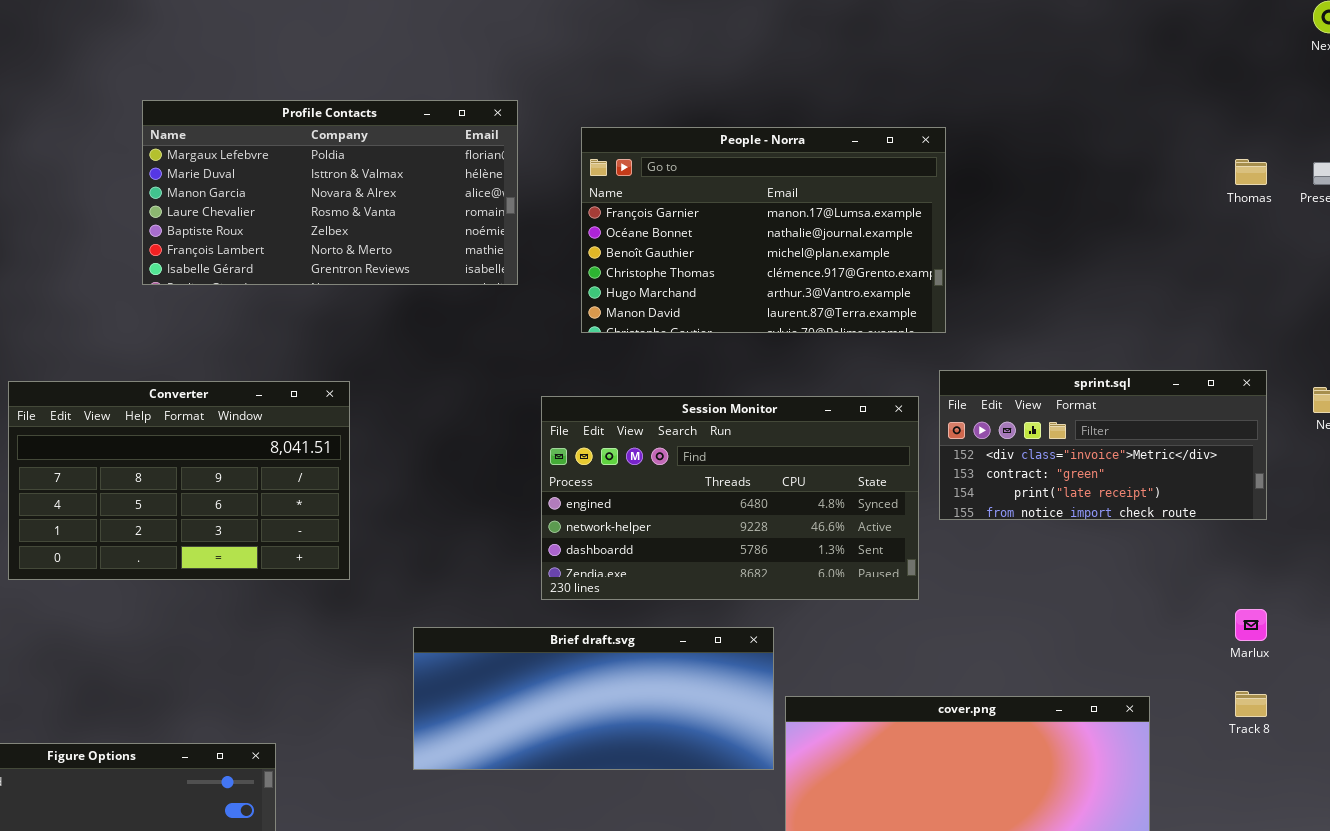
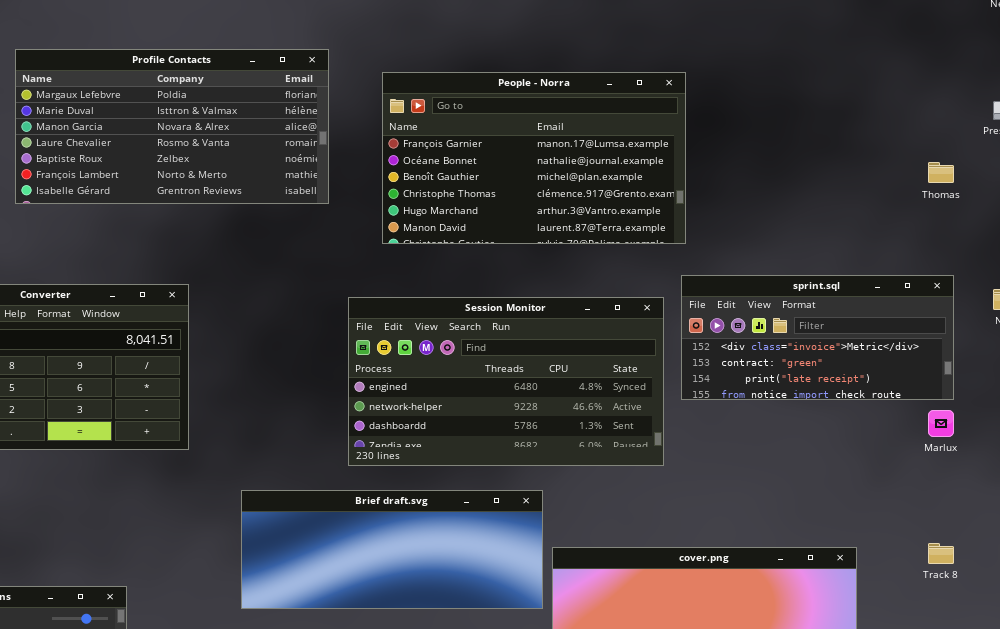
Thomas: [1235,159,1267,185] -> [928,162,954,183], moved
Marlux: [1235,609,1267,641] -> [928,410,954,437], moved

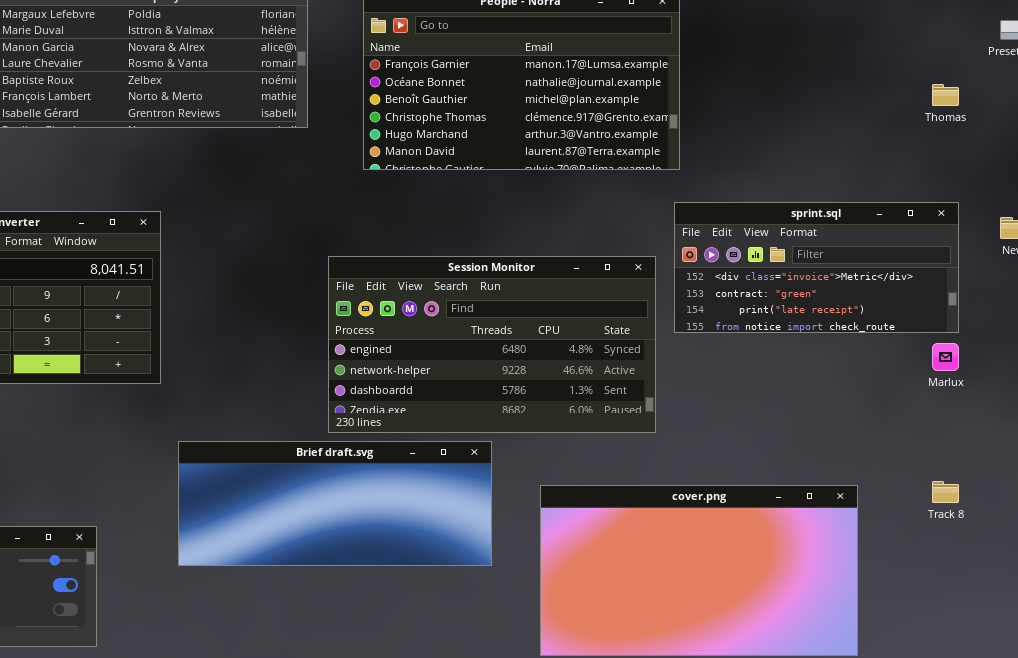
Session Monitor: [348,297,664,466] -> [328,256,656,433], moved
Brief draft.svg: [241,490,543,609] -> [178,441,492,566], moved

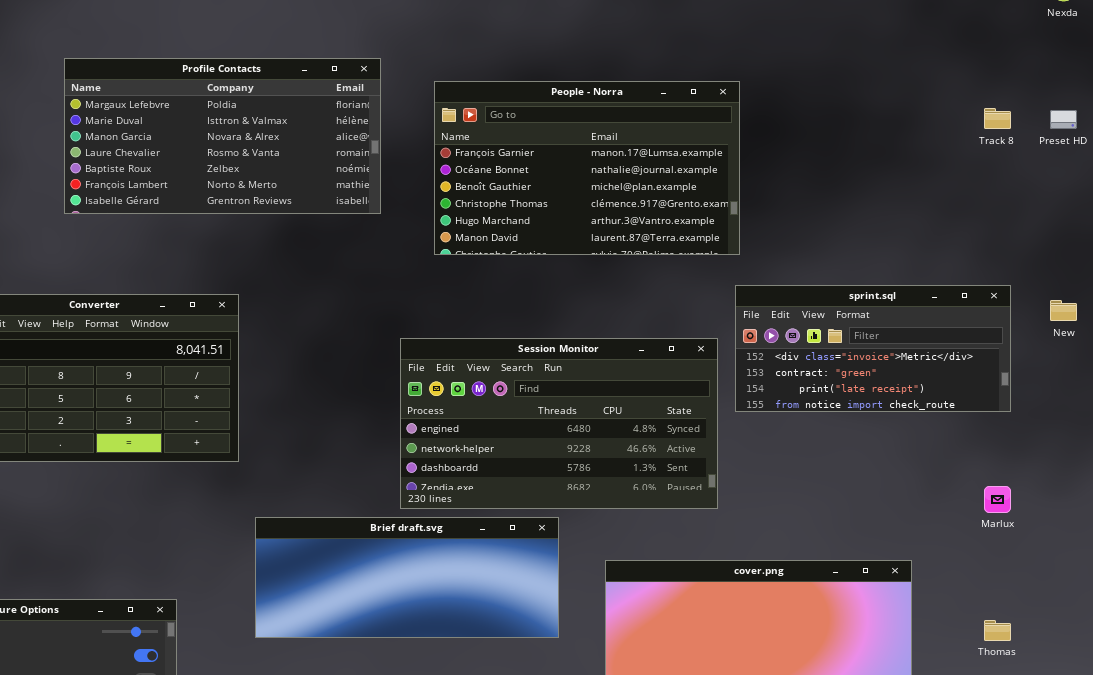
Thomas: [932,84,959,106] -> [984,620,1011,641], moved
Marlux: [932,343,959,371] -> [984,486,1011,513], moved
Track 8: [932,481,959,503] -> [984,108,1011,129], moved

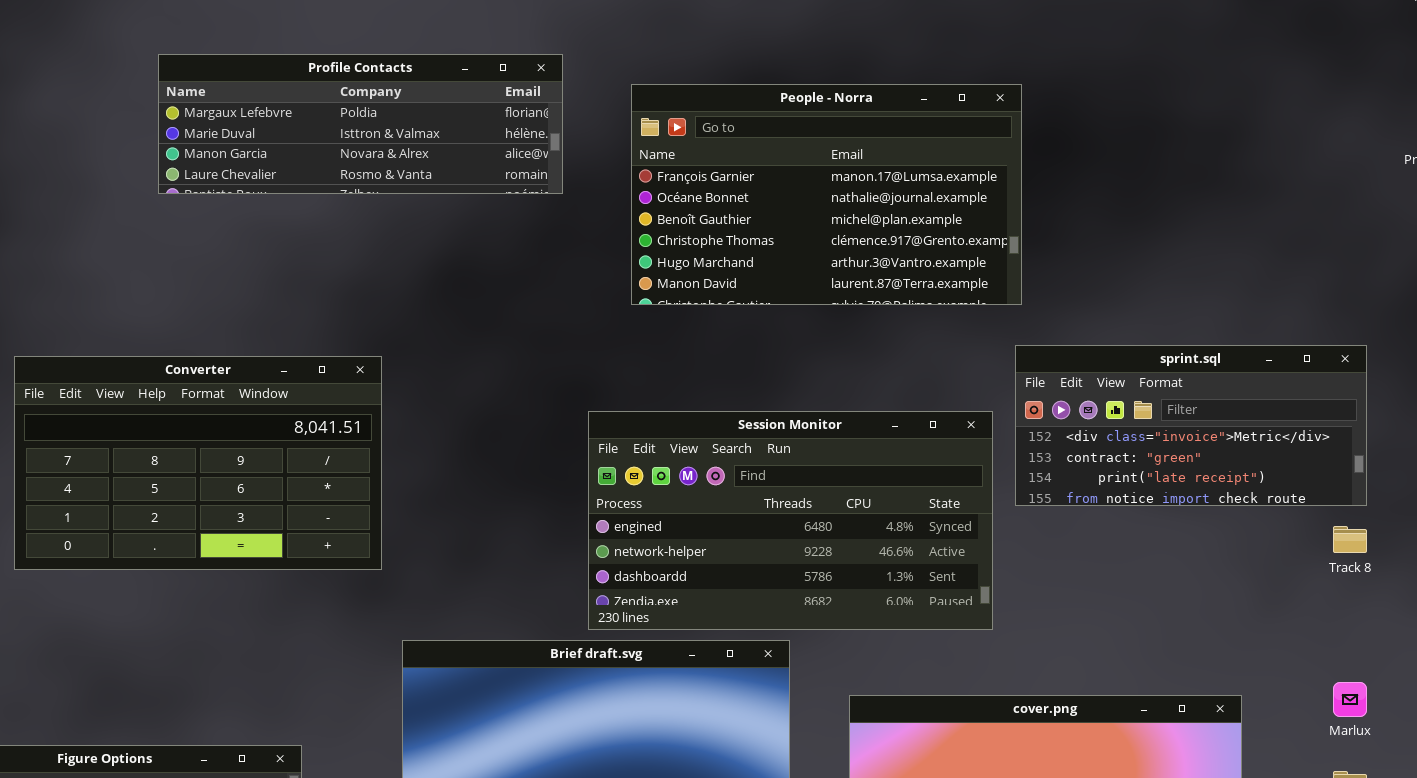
Profile Contacts: [64,58,381,214] -> [158,54,563,194], resized
Track 8: [984,108,1011,129] -> [1333,526,1367,553], moved
Marlux: [984,486,1011,513] -> [1333,682,1367,717], moved

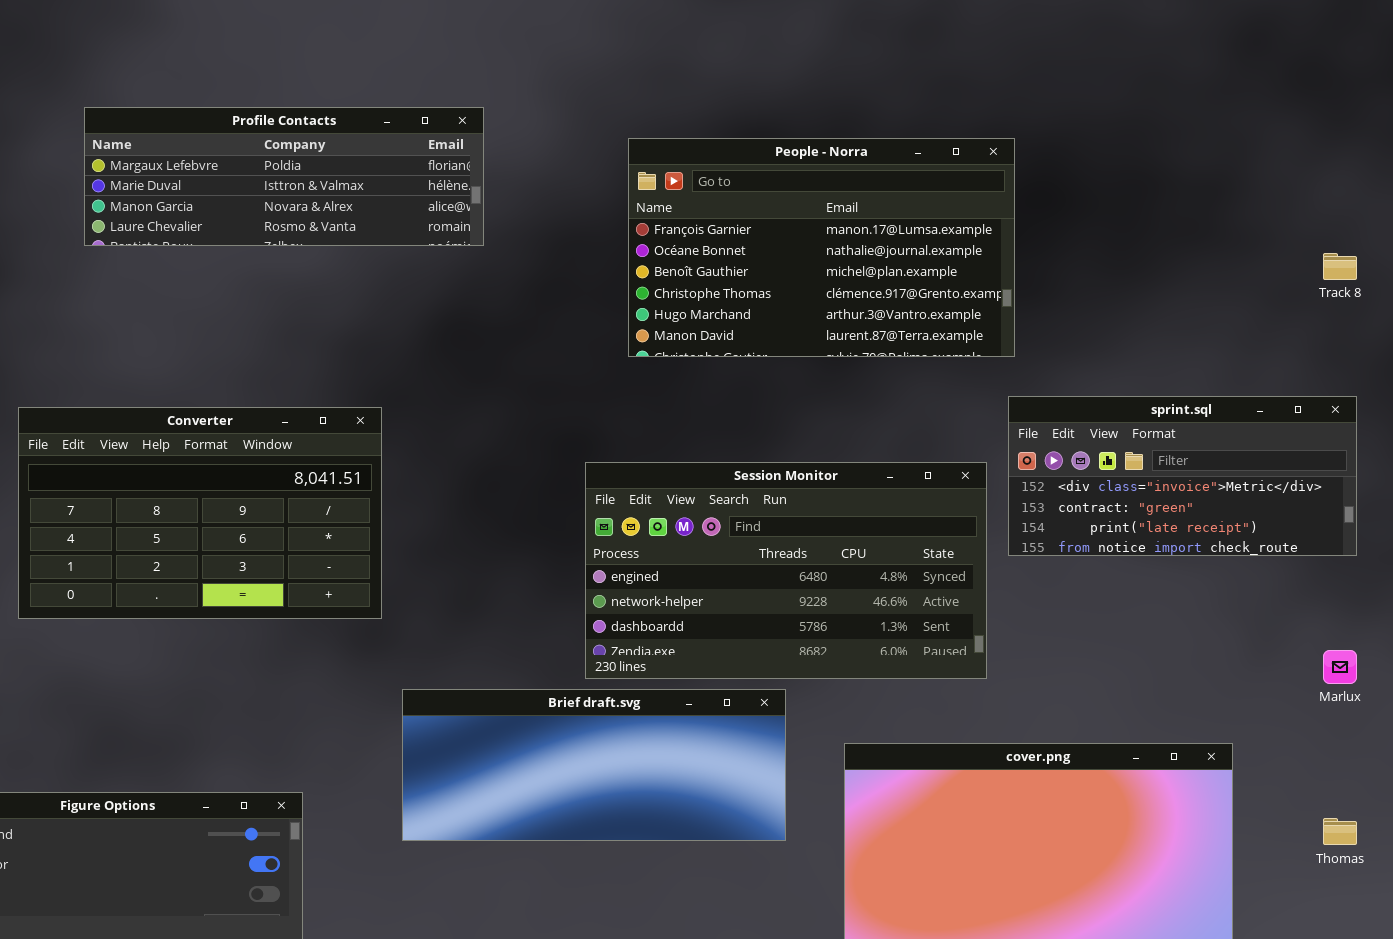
Profile Contacts: [158,54,563,194] -> [84,107,484,246], moved
Track 8: [1333,526,1367,553] -> [1323,253,1357,280], moved
Marlux: [1333,682,1367,717] -> [1323,650,1357,684], moved

